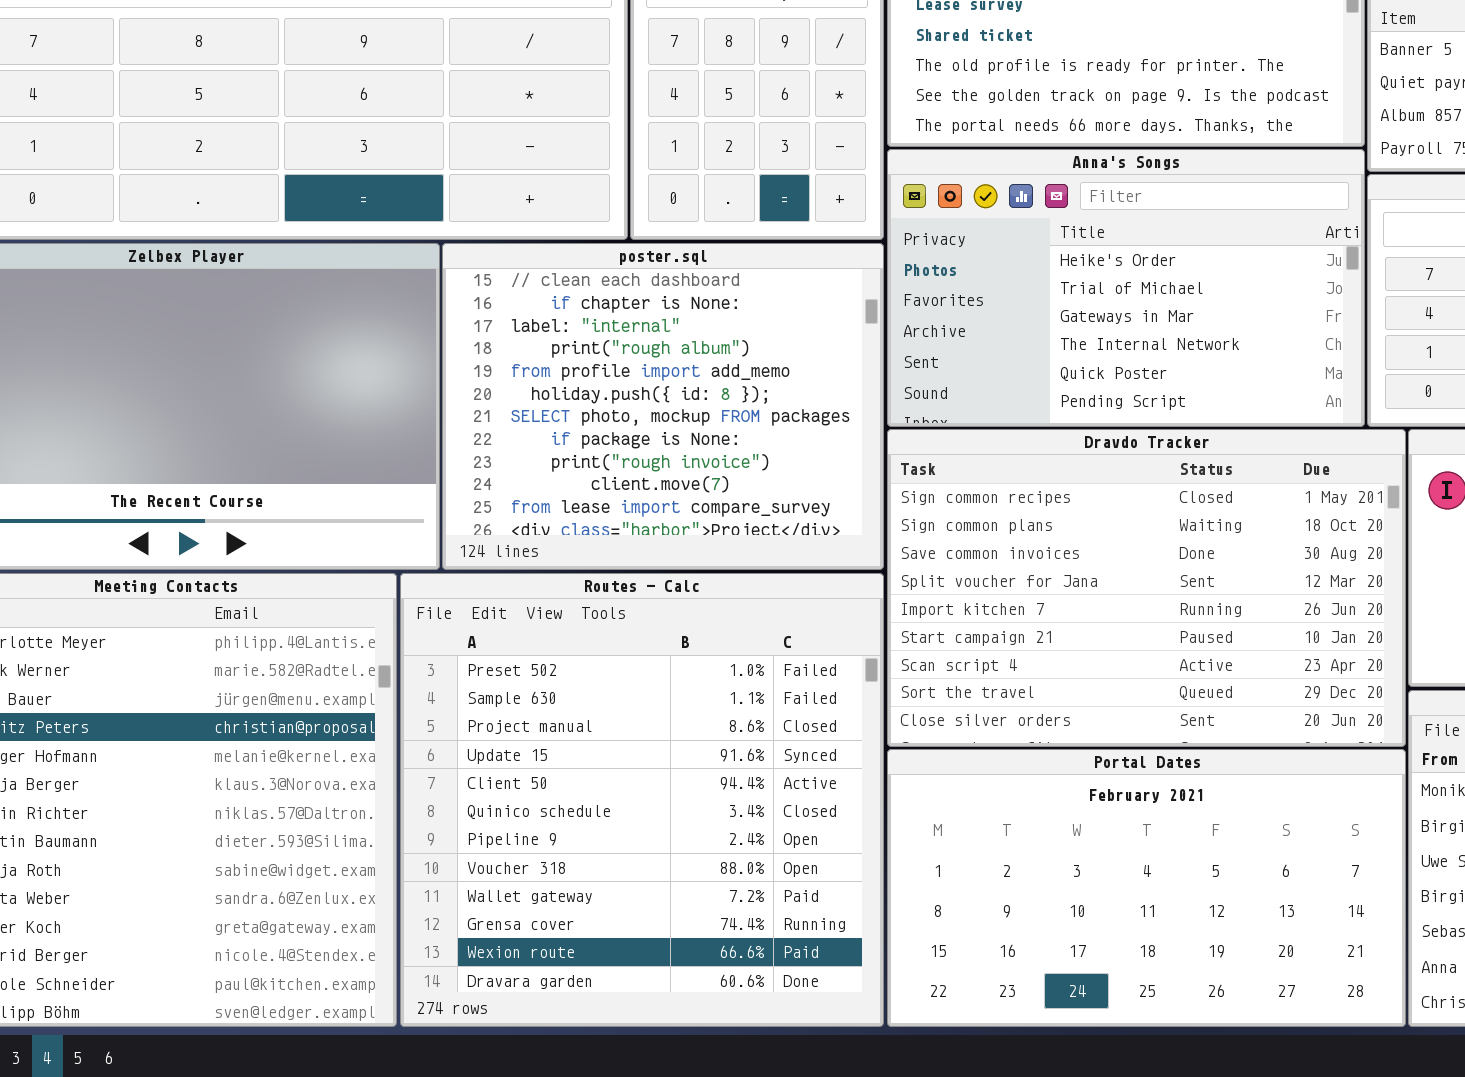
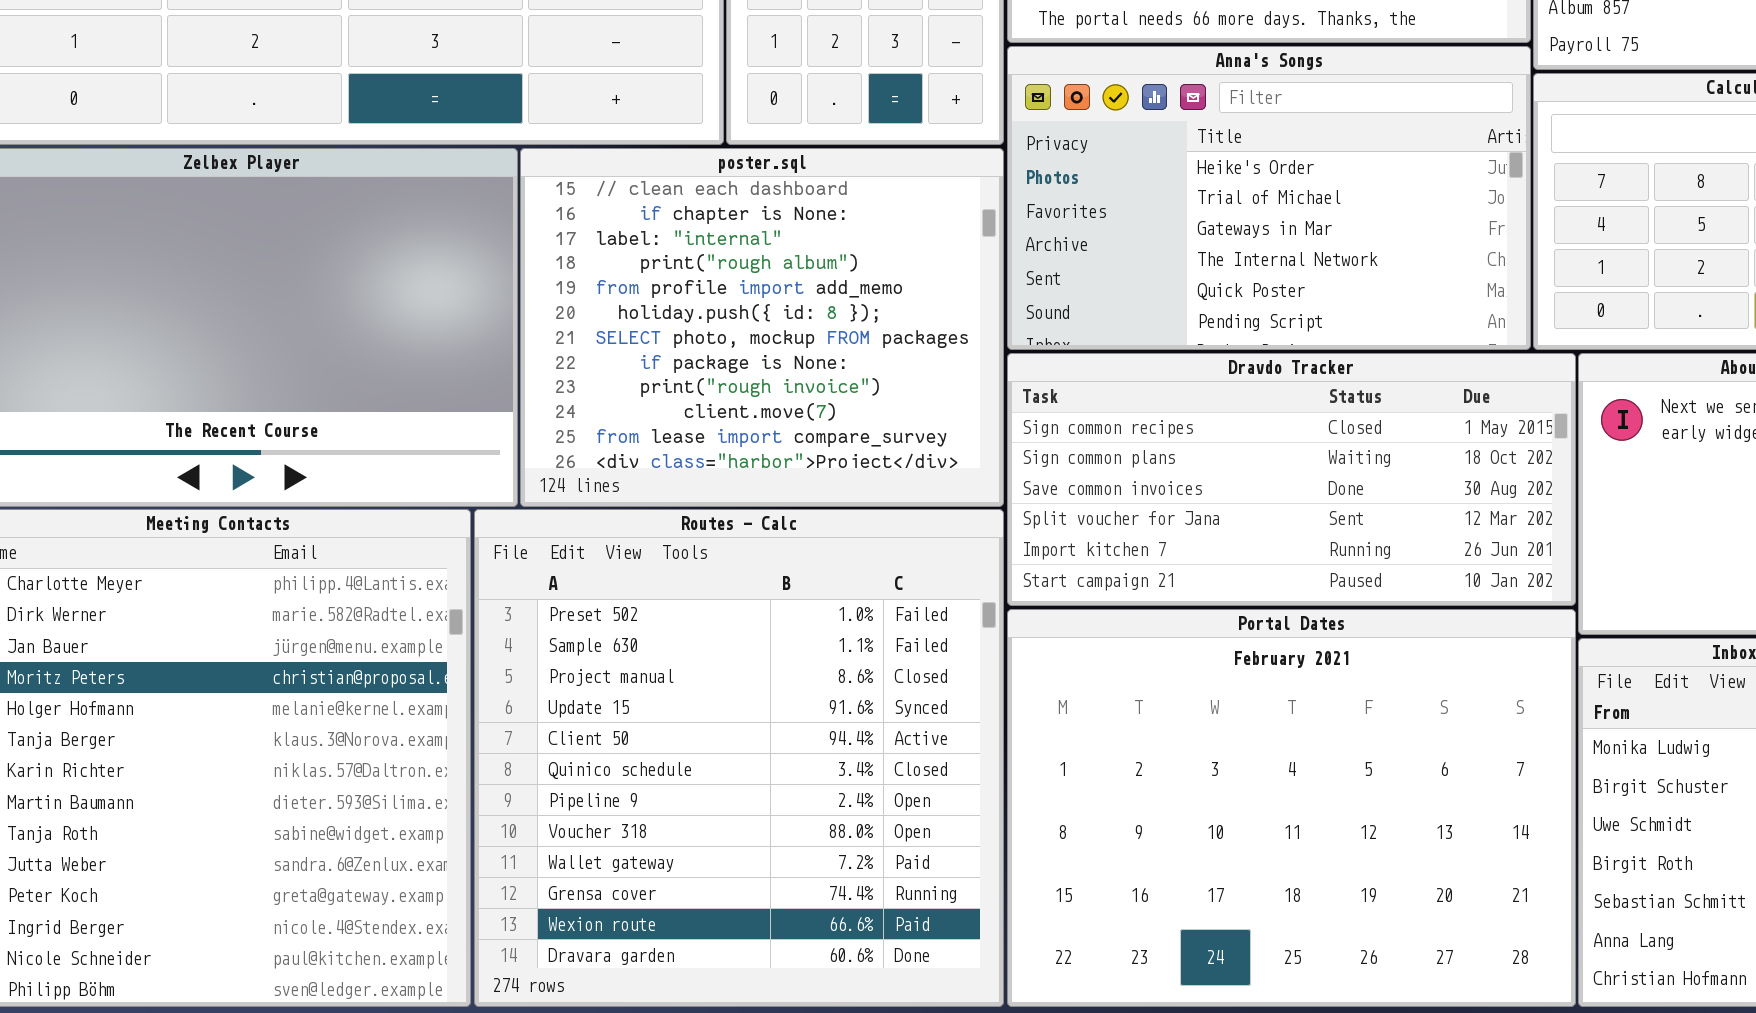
Dravdo Tracker: [887,429,1406,747] -> [1007,353,1576,606], resized
Portal Dates: [887,749,1406,1027] -> [1007,609,1576,1007], resized

